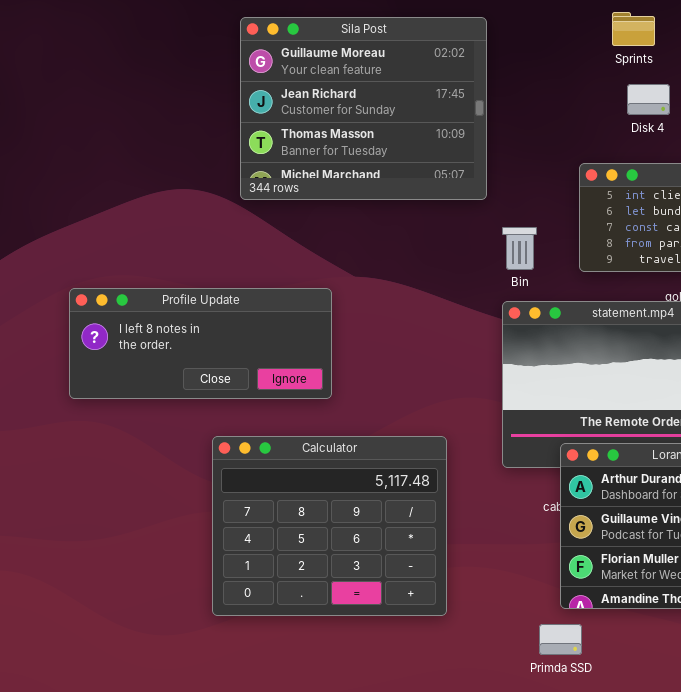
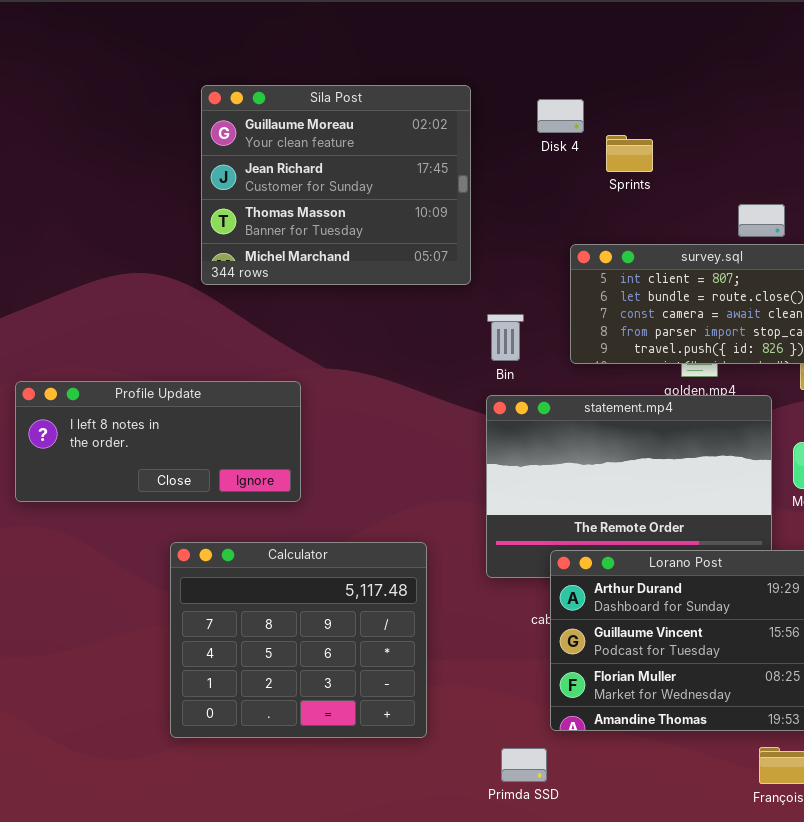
Sprints: [612,12,655,46] -> [606,135,653,172], moved
Disk 4: [627,84,670,115] -> [537,99,584,133], moved
Primda SSD: [539,624,582,655] -> [501,748,547,782], moved

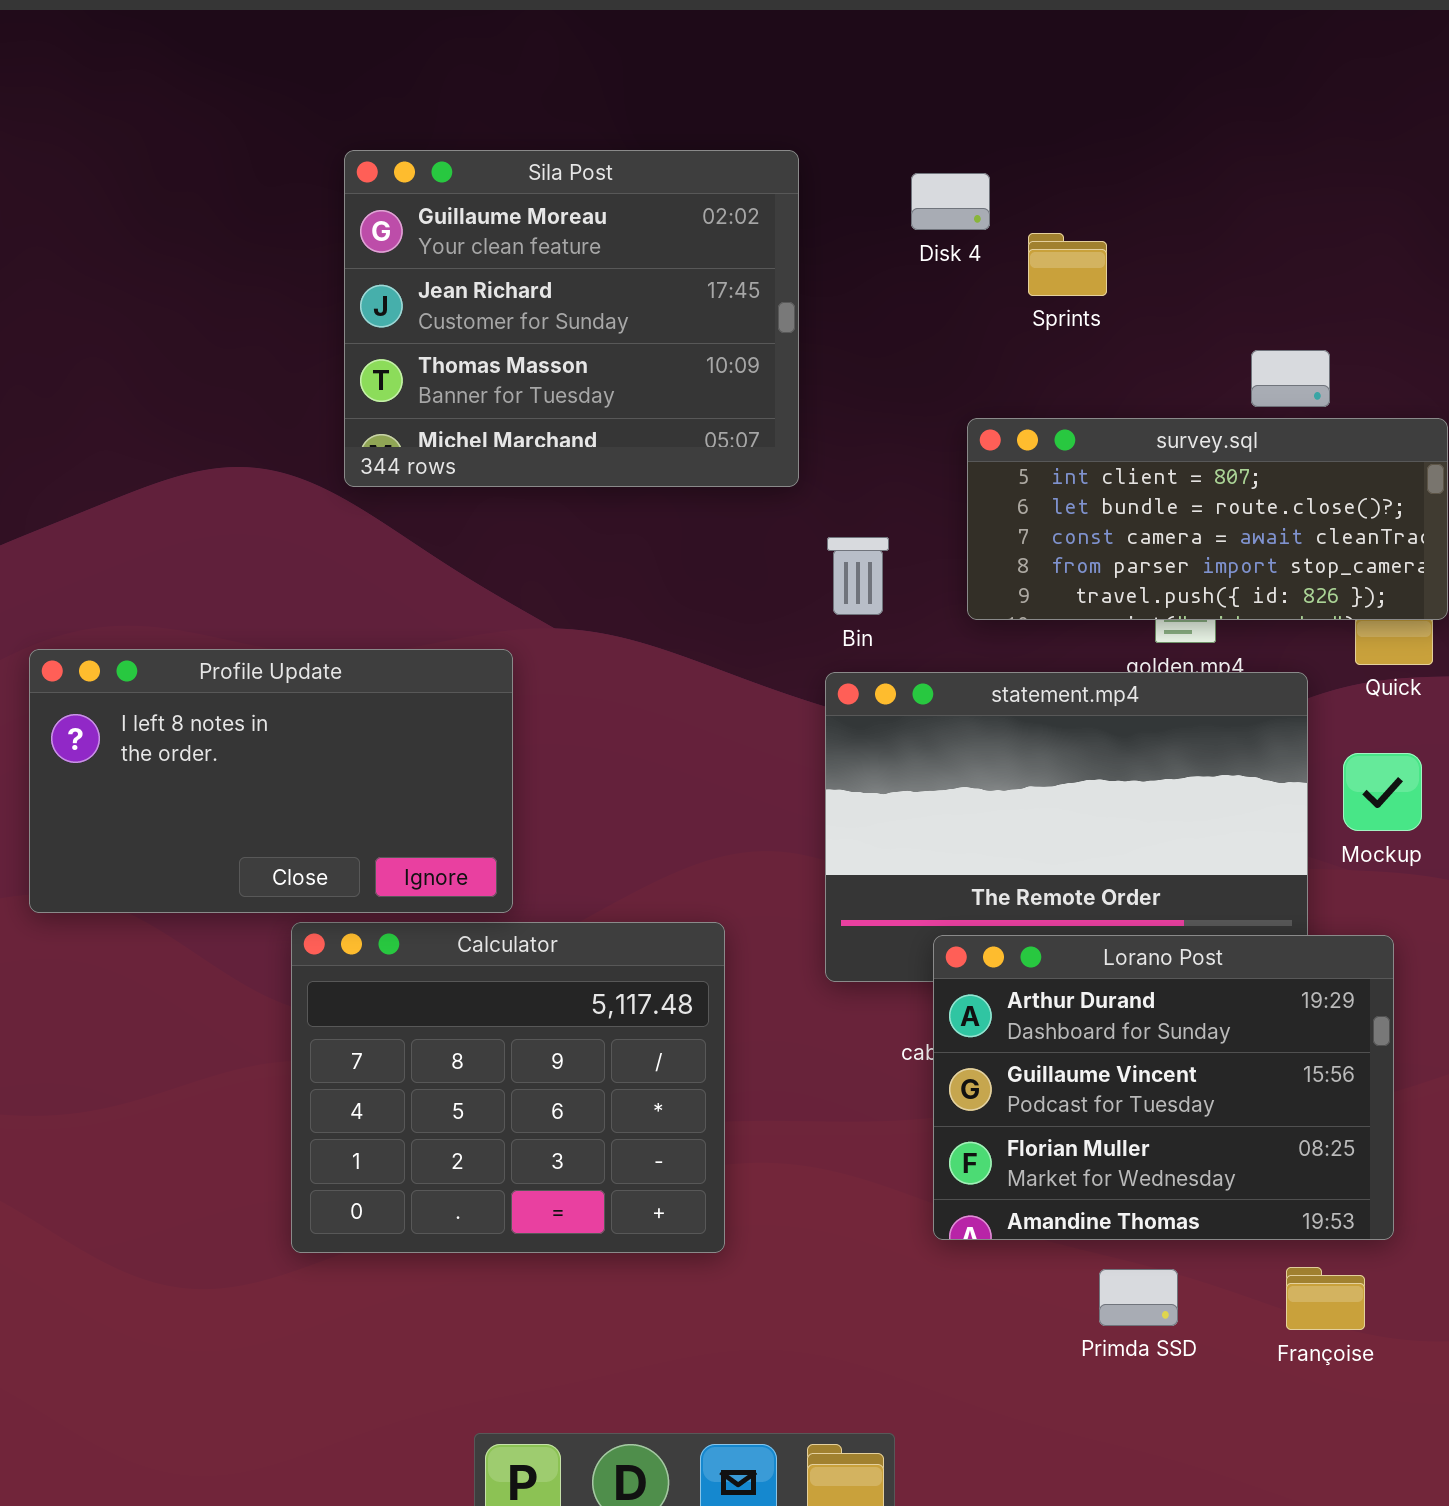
Profile Update: [15,381,301,502] -> [29,649,513,913], resized
Primda SSD: [501,748,547,782] -> [1099,1269,1178,1326], moved

